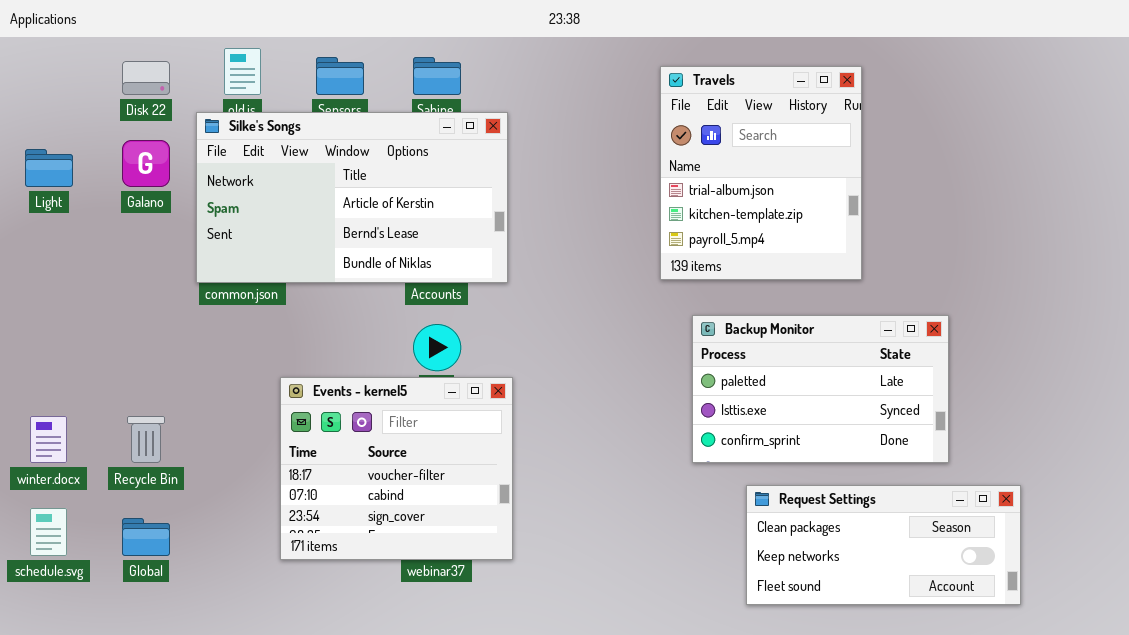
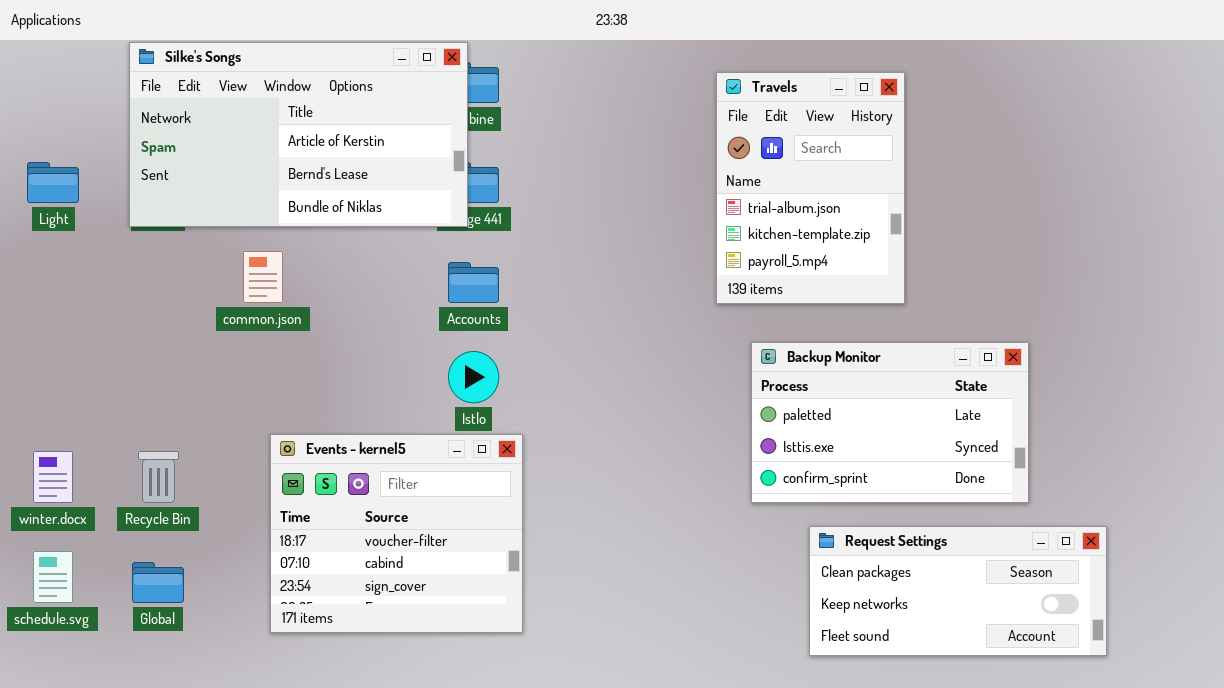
Travels: [660,66,862,280] -> [716,72,905,304], resized
Silke's Songs: [196,112,508,283] -> [129,42,468,227], moved
Events - kernel5: [280,377,513,560] -> [270,434,523,633], moved

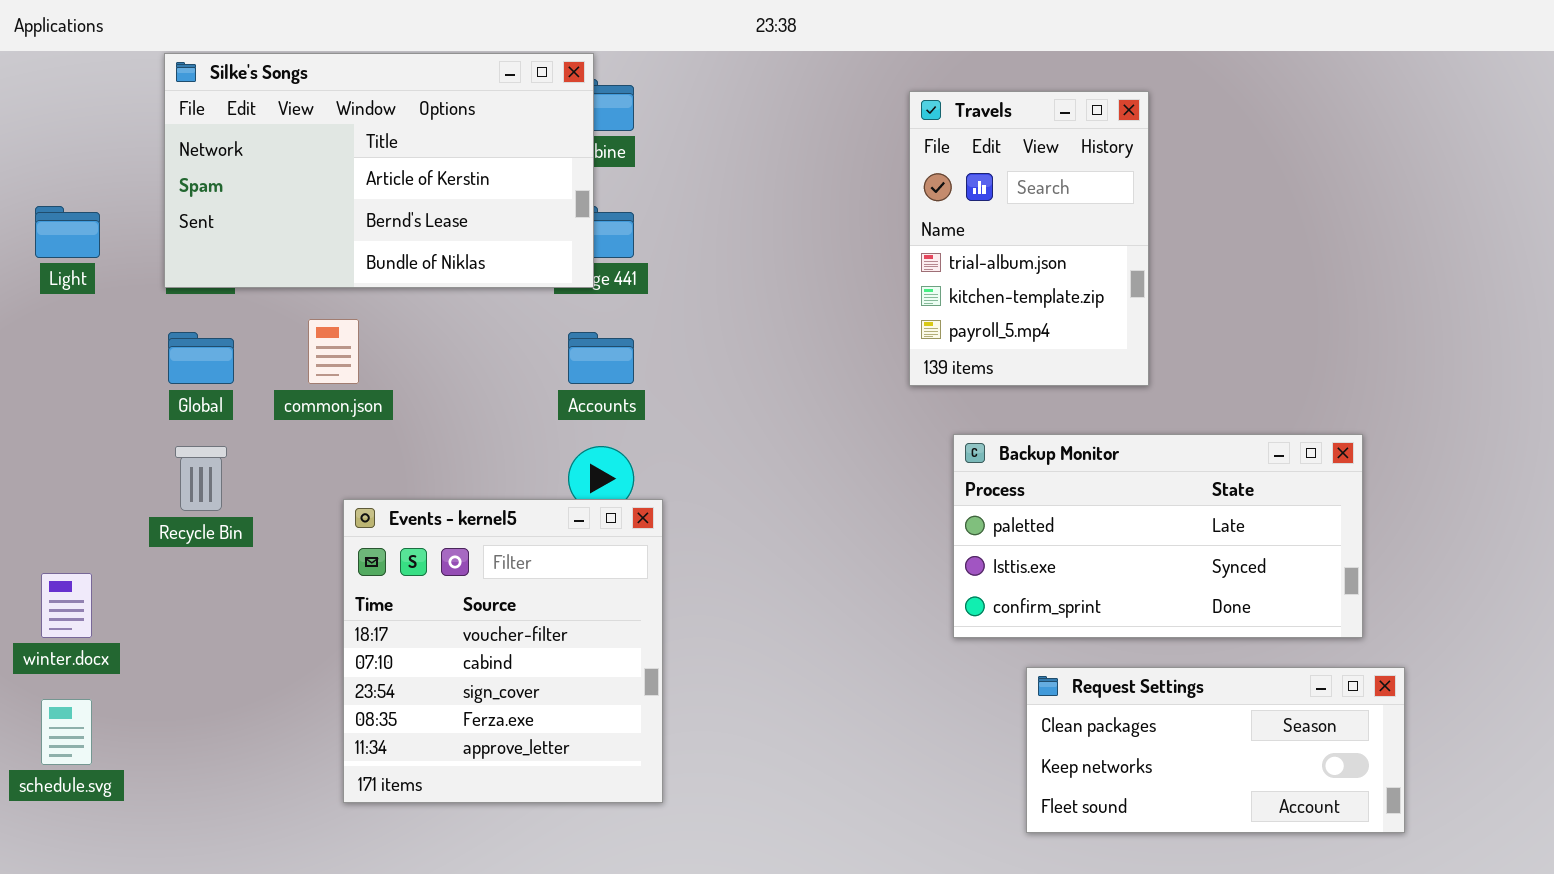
Backup Monitor: [751,342,1029,503] -> [953,434,1363,638], resized
Events - kernel5: [270,434,523,633] -> [343,499,663,803], resized
Recycle Bin: [138,451,179,503] -> [175,446,227,511], moved
Global: [132,562,184,603] -> [168,332,234,384], moved

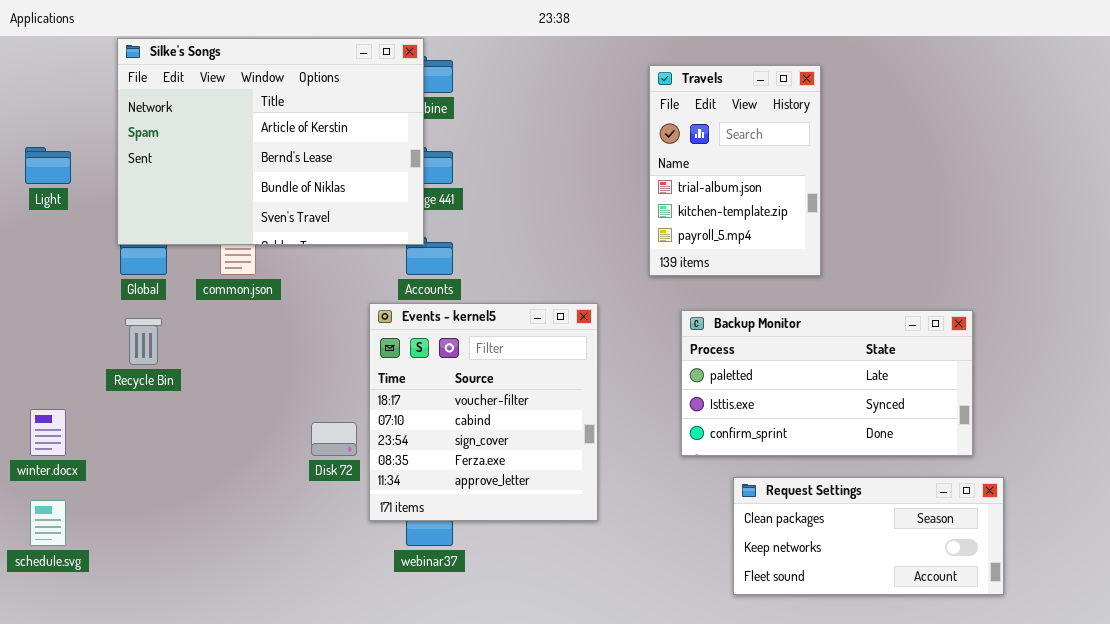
Silke's Songs: [164,53,594,288] -> [117,38,424,245], resized
Events - kernel5: [343,499,663,803] -> [369,303,598,521], moved

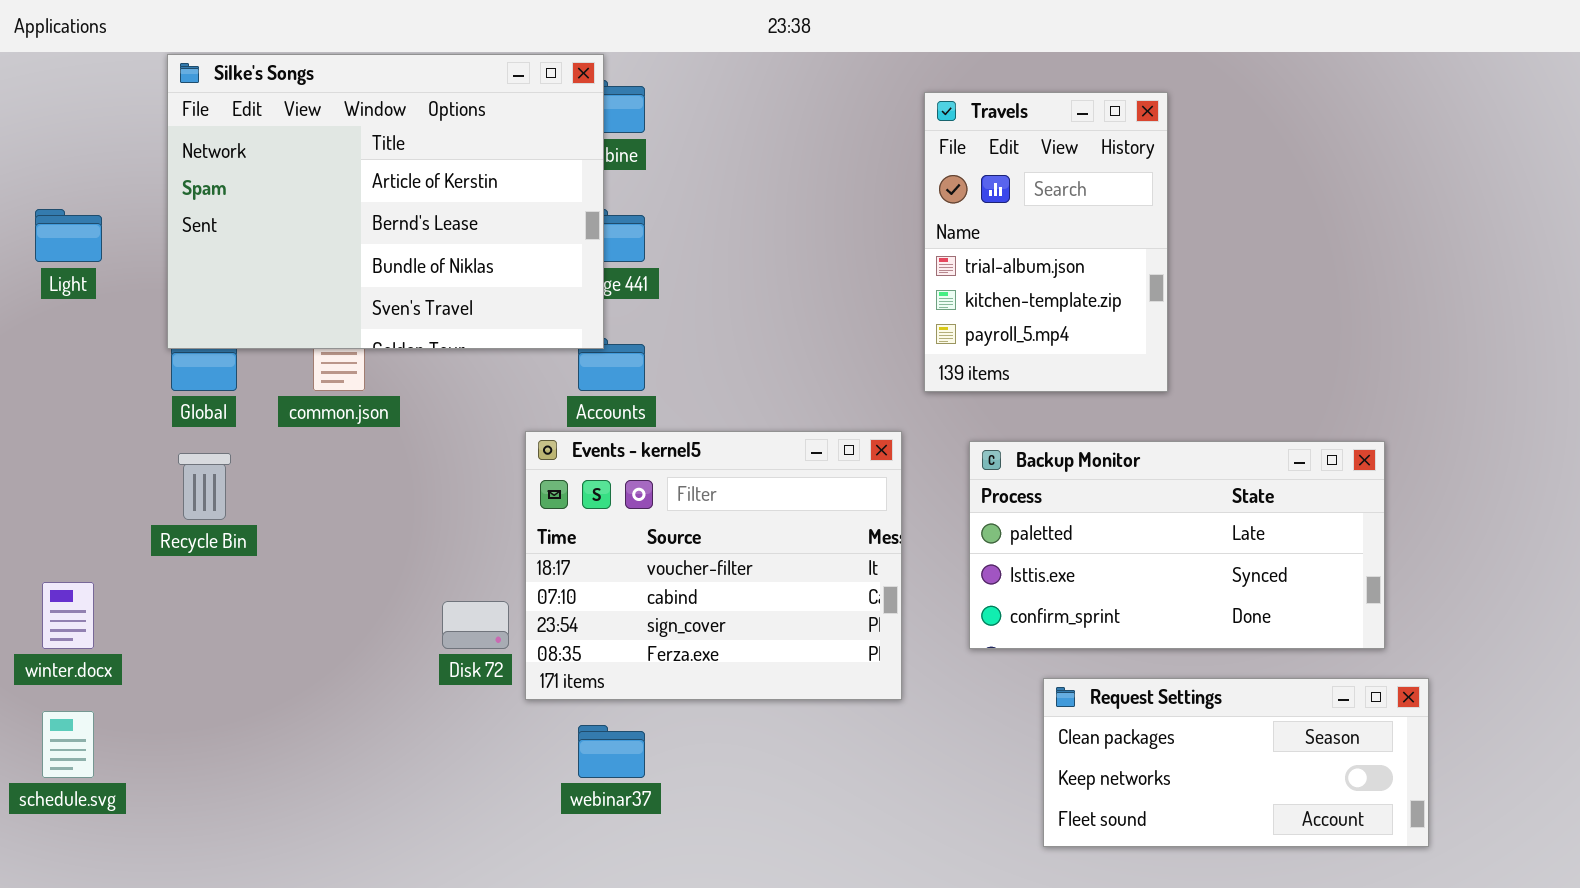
Events - kernel5: [369,303,598,521] -> [525,431,902,700], resized

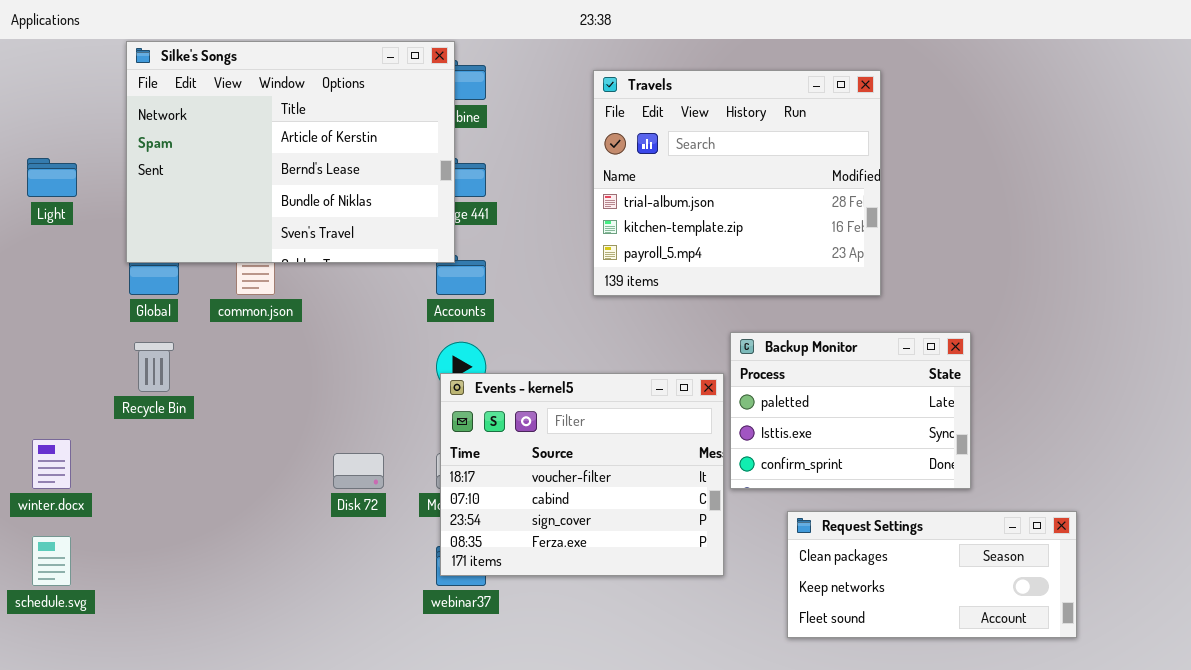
Travels: [924,92,1168,392] -> [593,70,881,296], resized
Events - kernel5: [525,431,902,700] -> [440,373,724,576], moved
Backup Monitor: [969,441,1385,649] -> [730,332,971,489], resized

